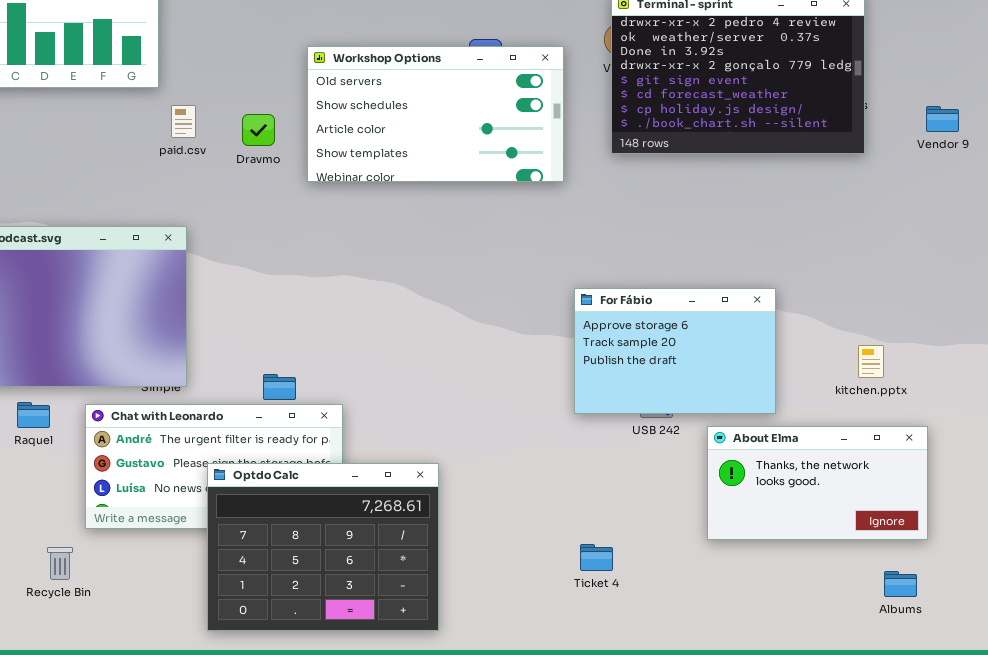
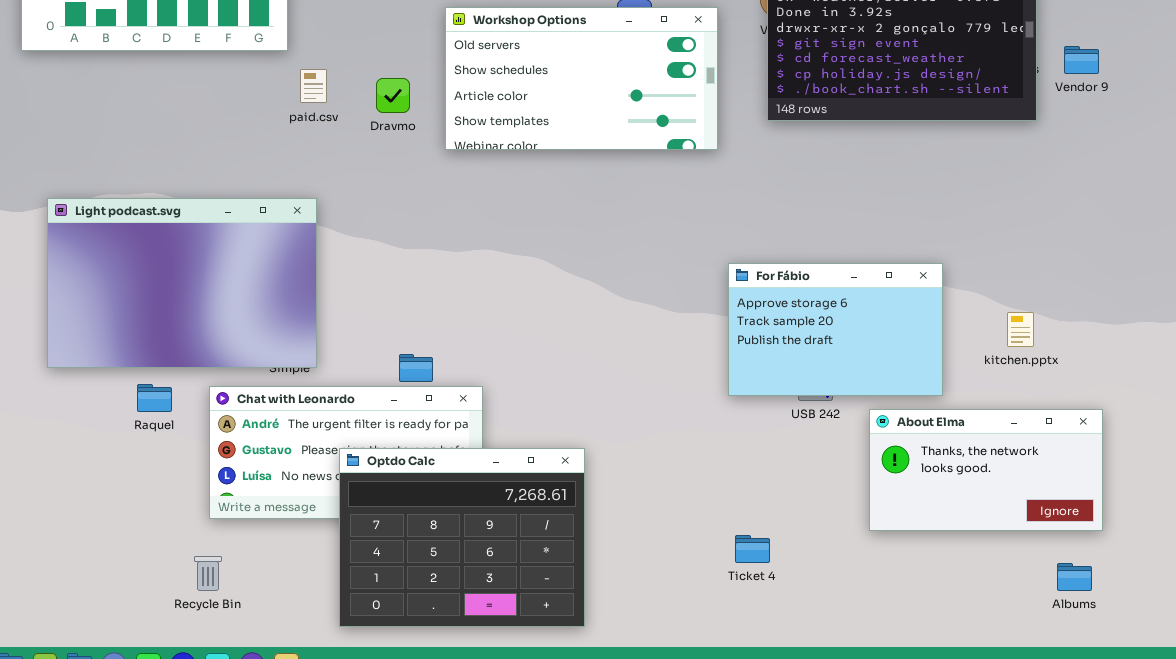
Vendor 9: [926,106,959,132] -> [1064,46,1099,74], moved
kitchen.pptx: [858,345,884,378] -> [1007,312,1034,347], moved
Recycle Bin: [47,547,73,580] -> [194,556,222,591], moved

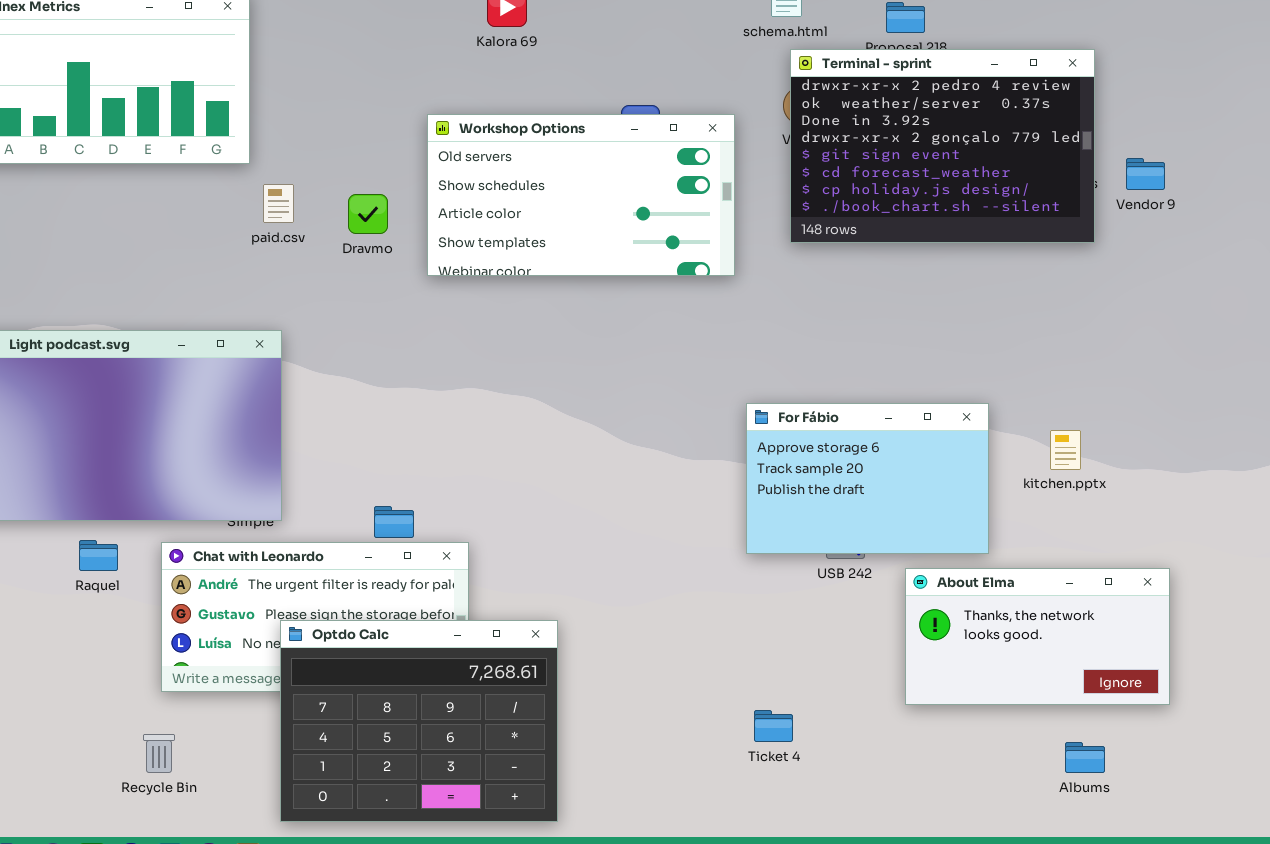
kitchen.pptx: [1007,312,1034,347] -> [1050,430,1081,470], moved
Optdo Calc: [339,448,585,627] -> [280,620,558,822], moved
Albums: [1057,563,1092,591] -> [1065,742,1105,773], moved

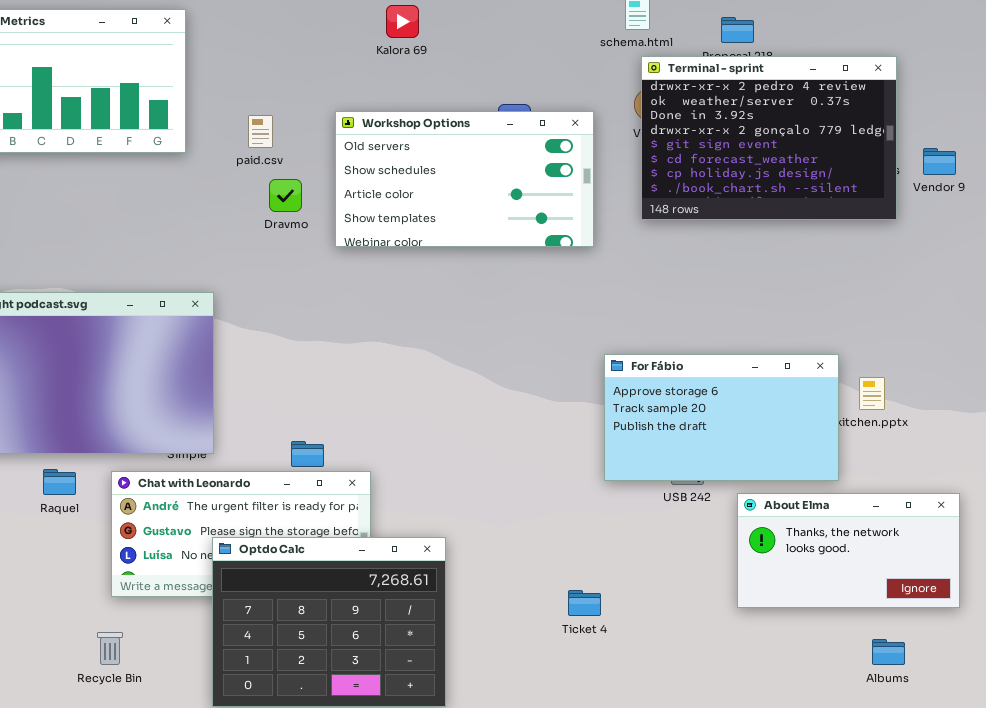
paid.csv: [263,184,294,223] -> [248,115,273,148], moved
For Fábio: [746,403,989,554] -> [604,354,839,481], resized
Ticket 4: [754,710,793,742] -> [568,590,601,616], moved

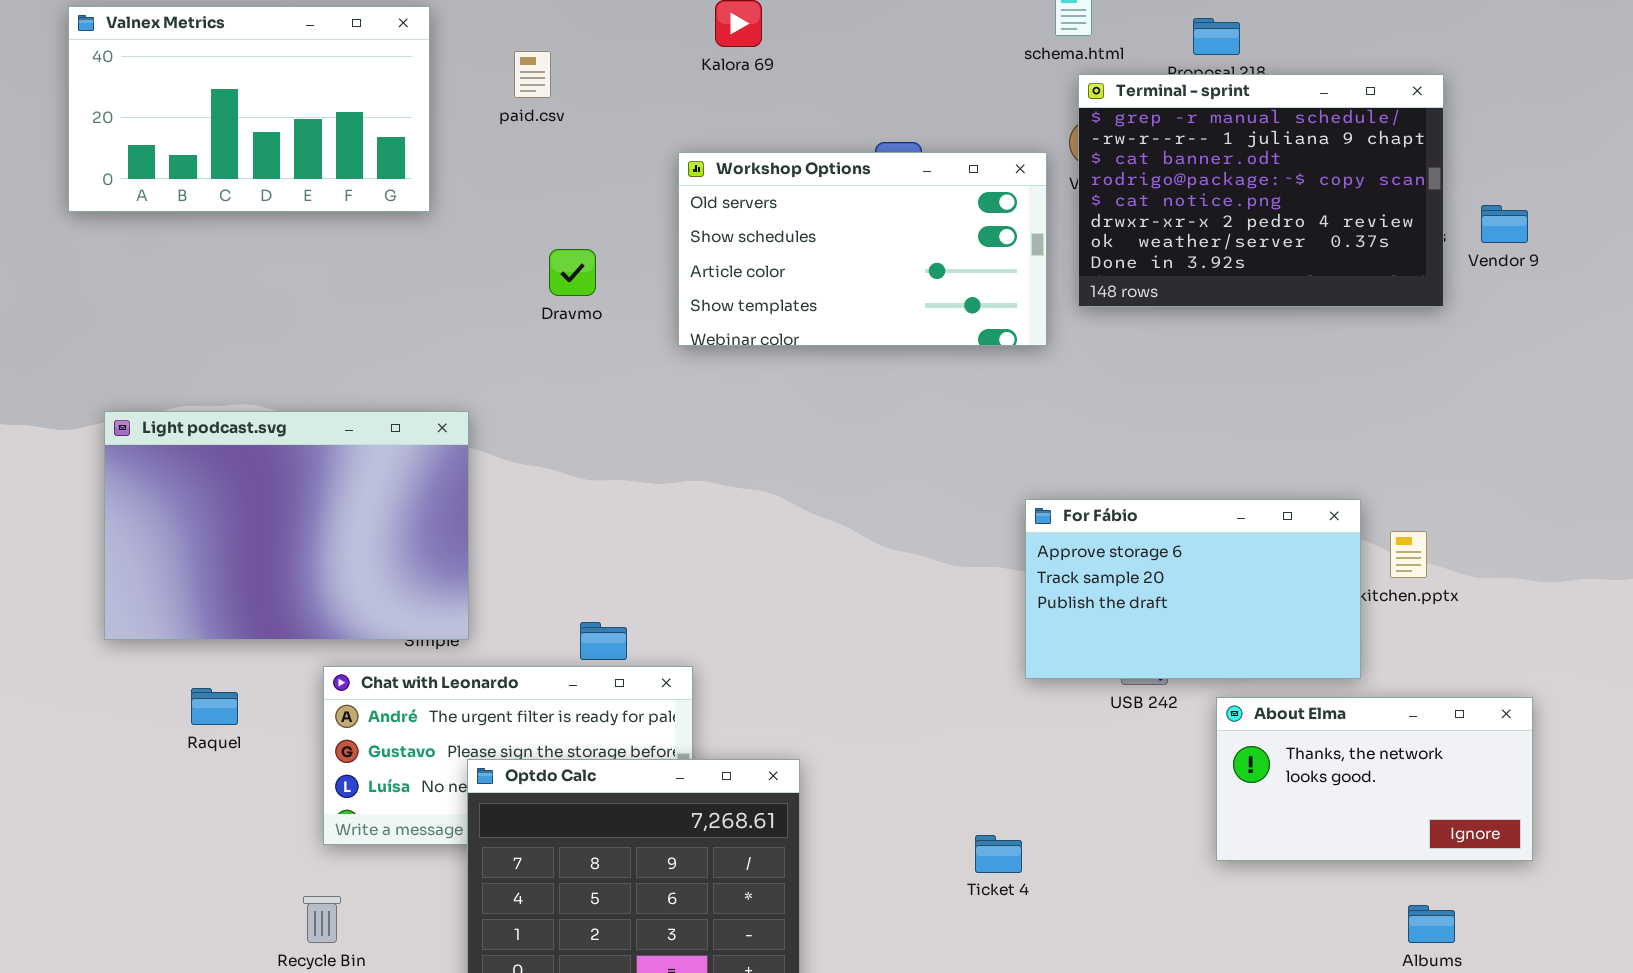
Terminal - sprint: [641,56,897,220] -> [1078,74,1444,307], scrolled up 5 rows
Workshop Options: [335,111,594,247] -> [678,152,1047,346], moved
paid.csv: [248,115,273,148] -> [514,51,551,98], moved
Raquel: [43,469,76,495] -> [191,688,238,725], moved

